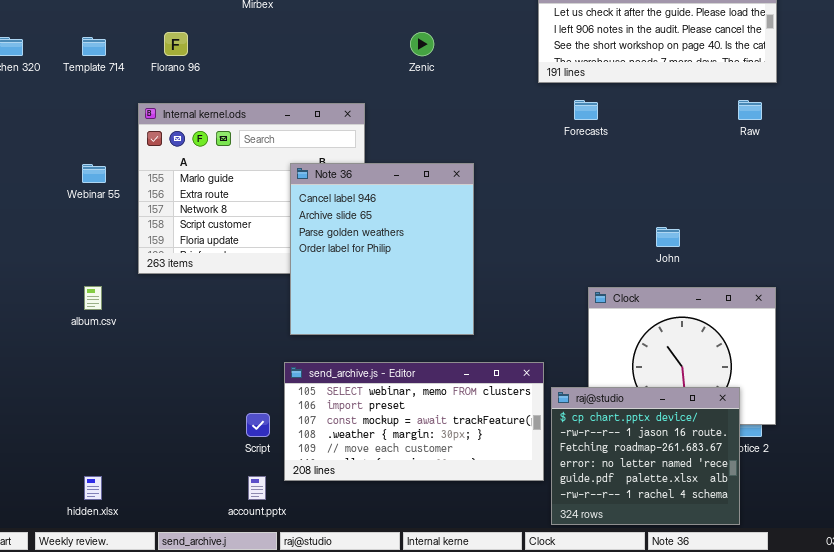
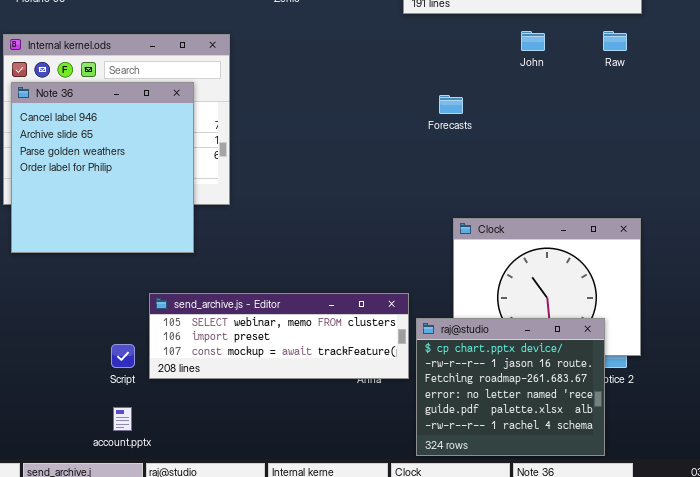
Forecasts: [574,100,598,120] -> [439,95,463,114], moved
Note 36: [290,163,474,335] -> [11,82,194,253], moved
John: [656,227,680,247] -> [521,31,545,51], moved
send_archive.js - Editor: [284,362,544,481] -> [149,293,409,379], resized

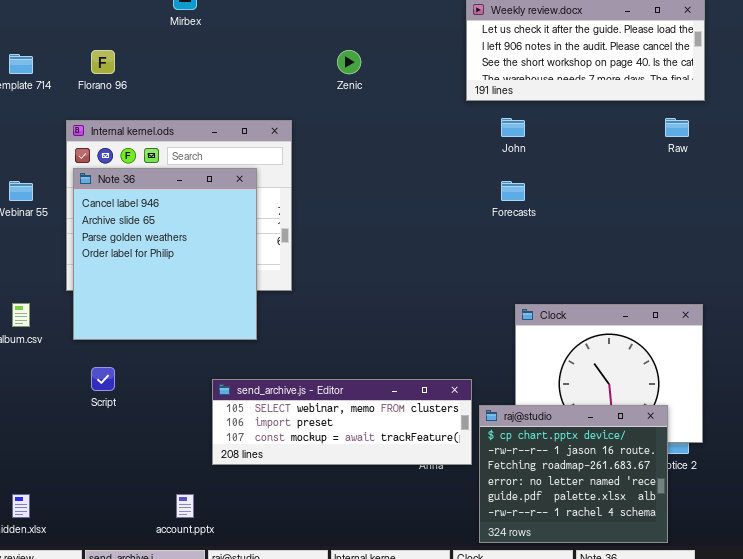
John: [521,31,545,51] -> [501,118,525,137], moved
Script: [111,344,135,368] -> [91,367,115,391], moved

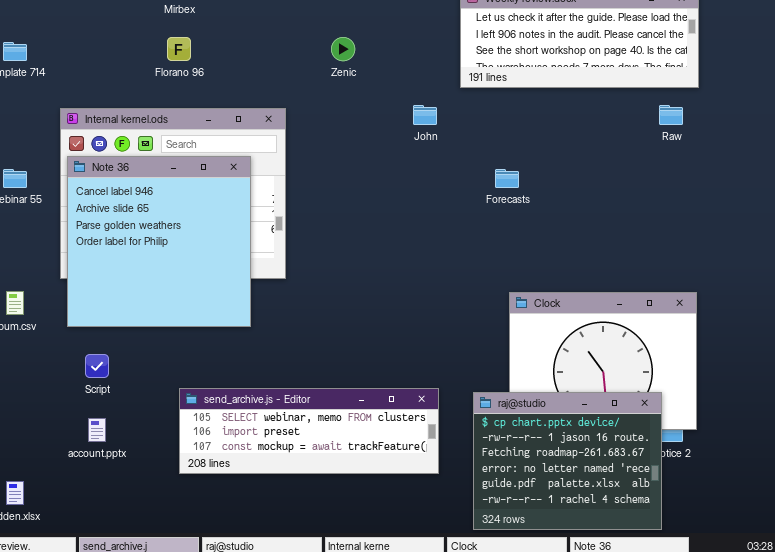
Florano 96: [91,50,115,74] -> [167,37,191,61], moved
John: [501,118,525,137] -> [413,105,437,125], moved
send_archive.js - Editor: [212,379,472,465] -> [179,388,439,474], moved
account.pptx: [176,494,194,518] -> [88,418,106,442], moved

